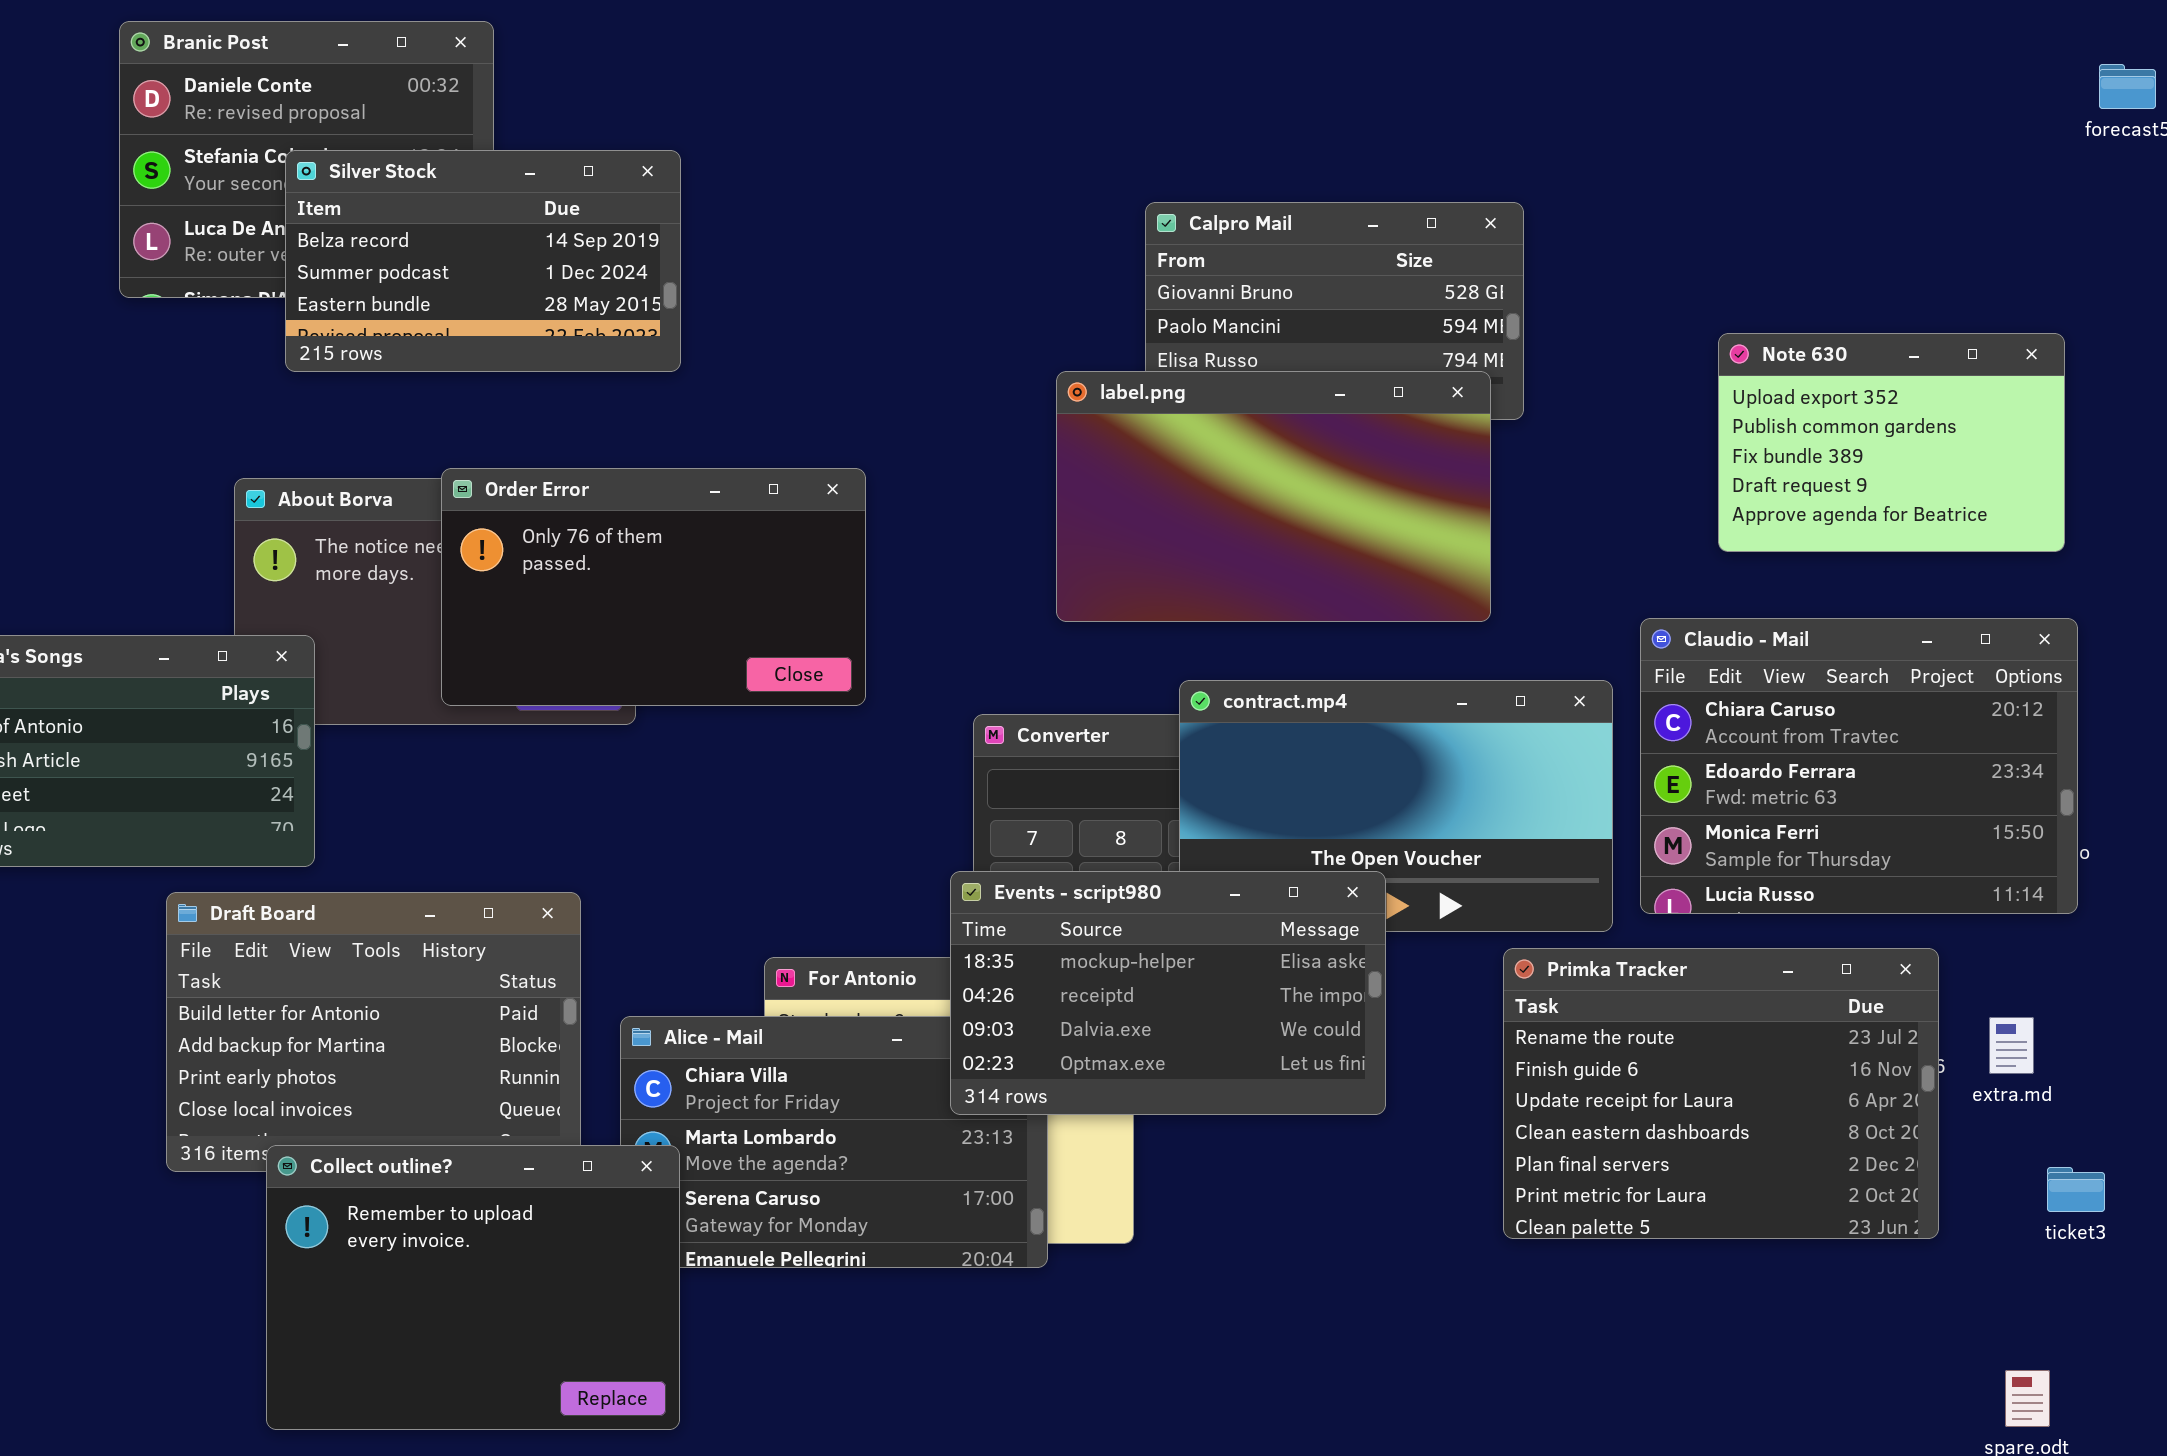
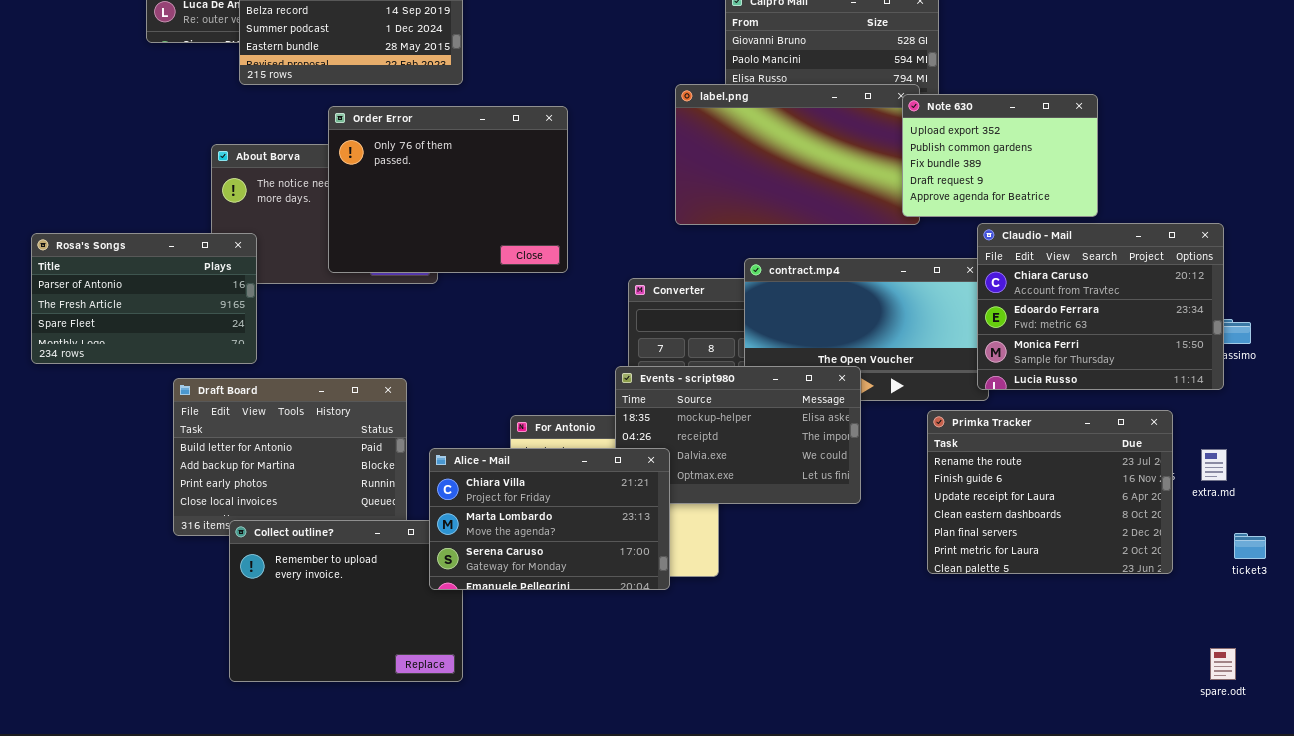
Note 630: [1718,333,2065,552] -> [902,94,1098,217], moved
Order Error: [441,468,866,706] -> [328,106,568,273], resized
Claudio - Mail: [1640,618,2078,914] -> [977,223,1224,390], moved
Alice - Mail: [620,1016,1048,1268] -> [429,448,670,590], raised

